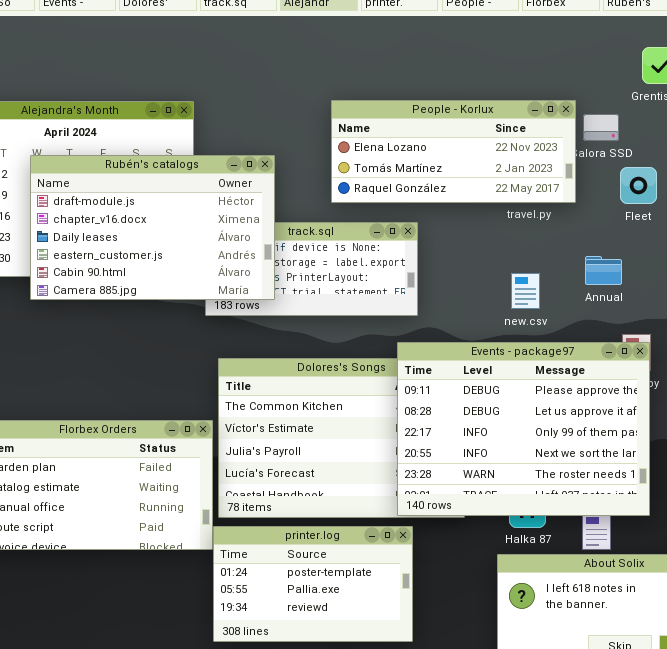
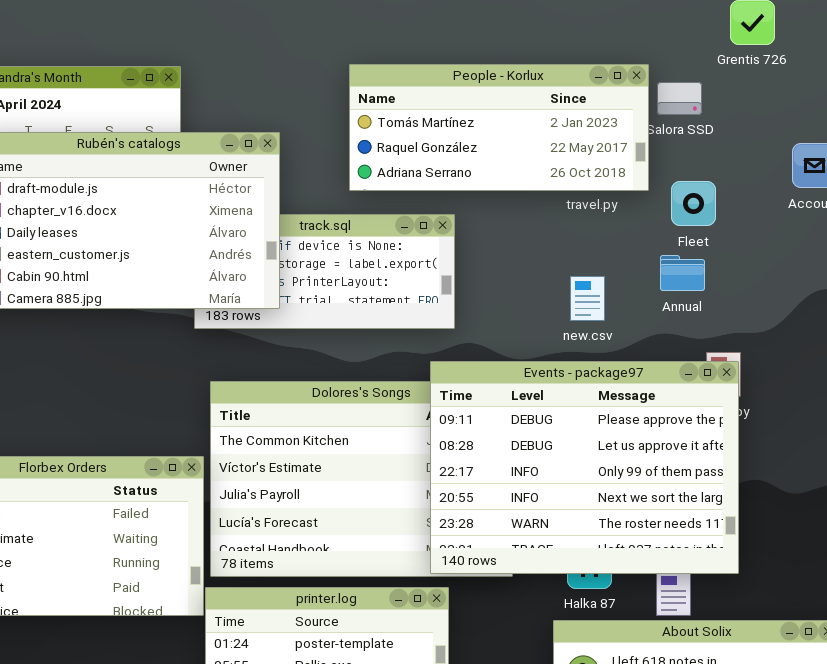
People - Korlux: [331,100,576,203] -> [349,64,649,191], scrolled down 1 row
Fleet: [620,167,657,204] -> [671,181,716,226], moved

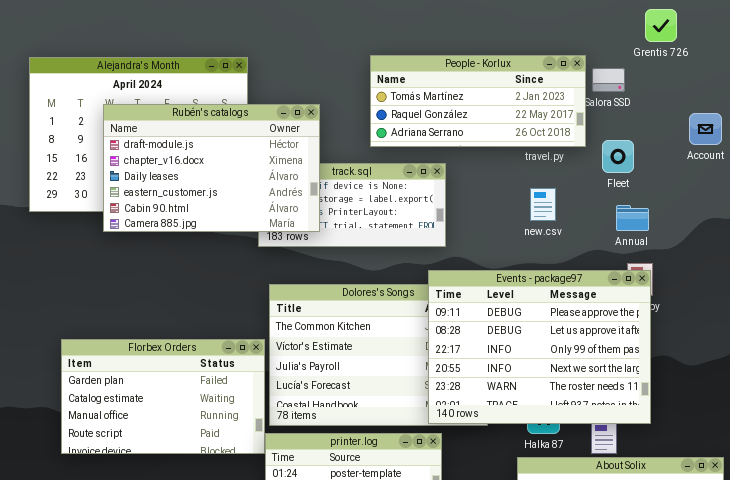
Annual: [660,255,705,291] -> [616,205,649,231], moved
new.csv: [570,276,605,321] -> [530,188,556,221], moved

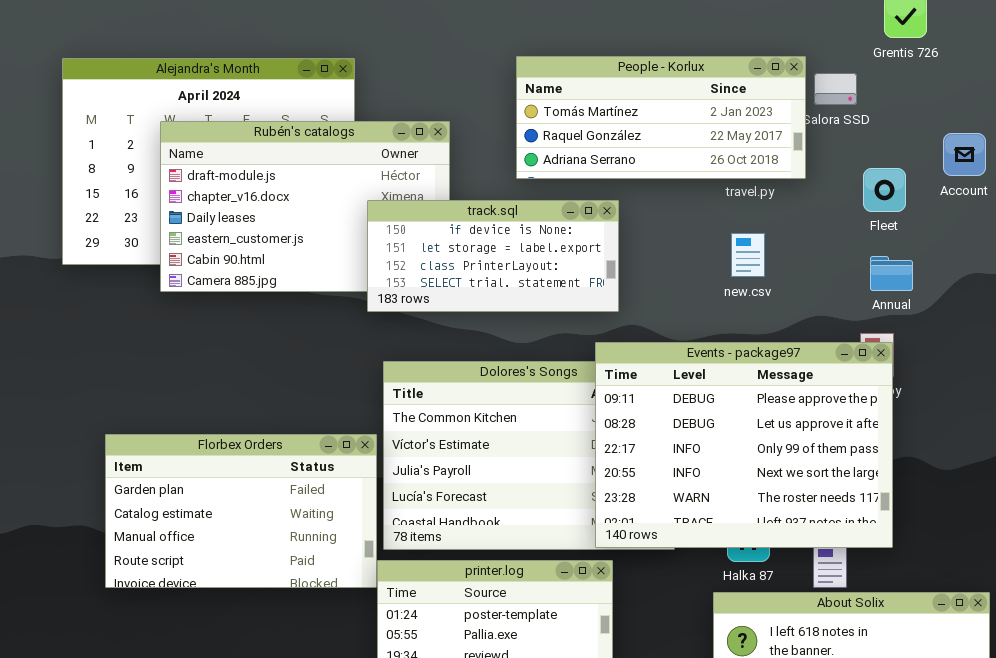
Fleet: [602,140,634,173] -> [863,168,906,212], moved
track.sql: [258,163,446,247] -> [367,200,619,312], raised
Annual: [616,205,649,231] -> [870,256,913,291], moved

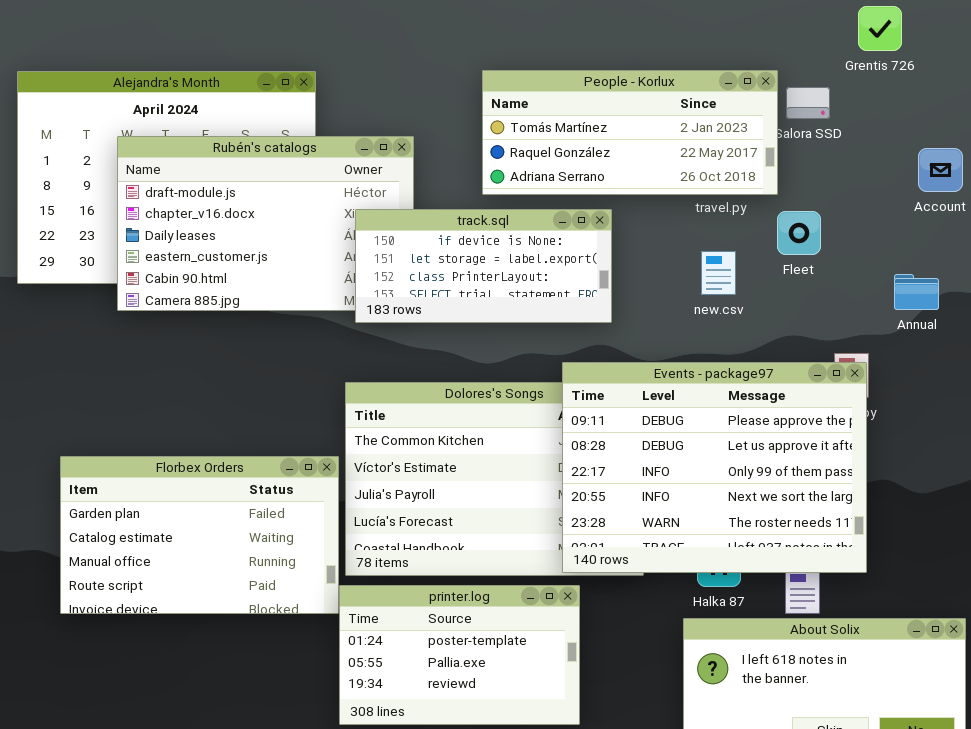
Fleet: [863,168,906,212] -> [777,211,821,255], moved
track.sql: [367,200,619,312] -> [355,209,612,323], moved
Annual: [870,256,913,291] -> [894,274,939,310], moved

